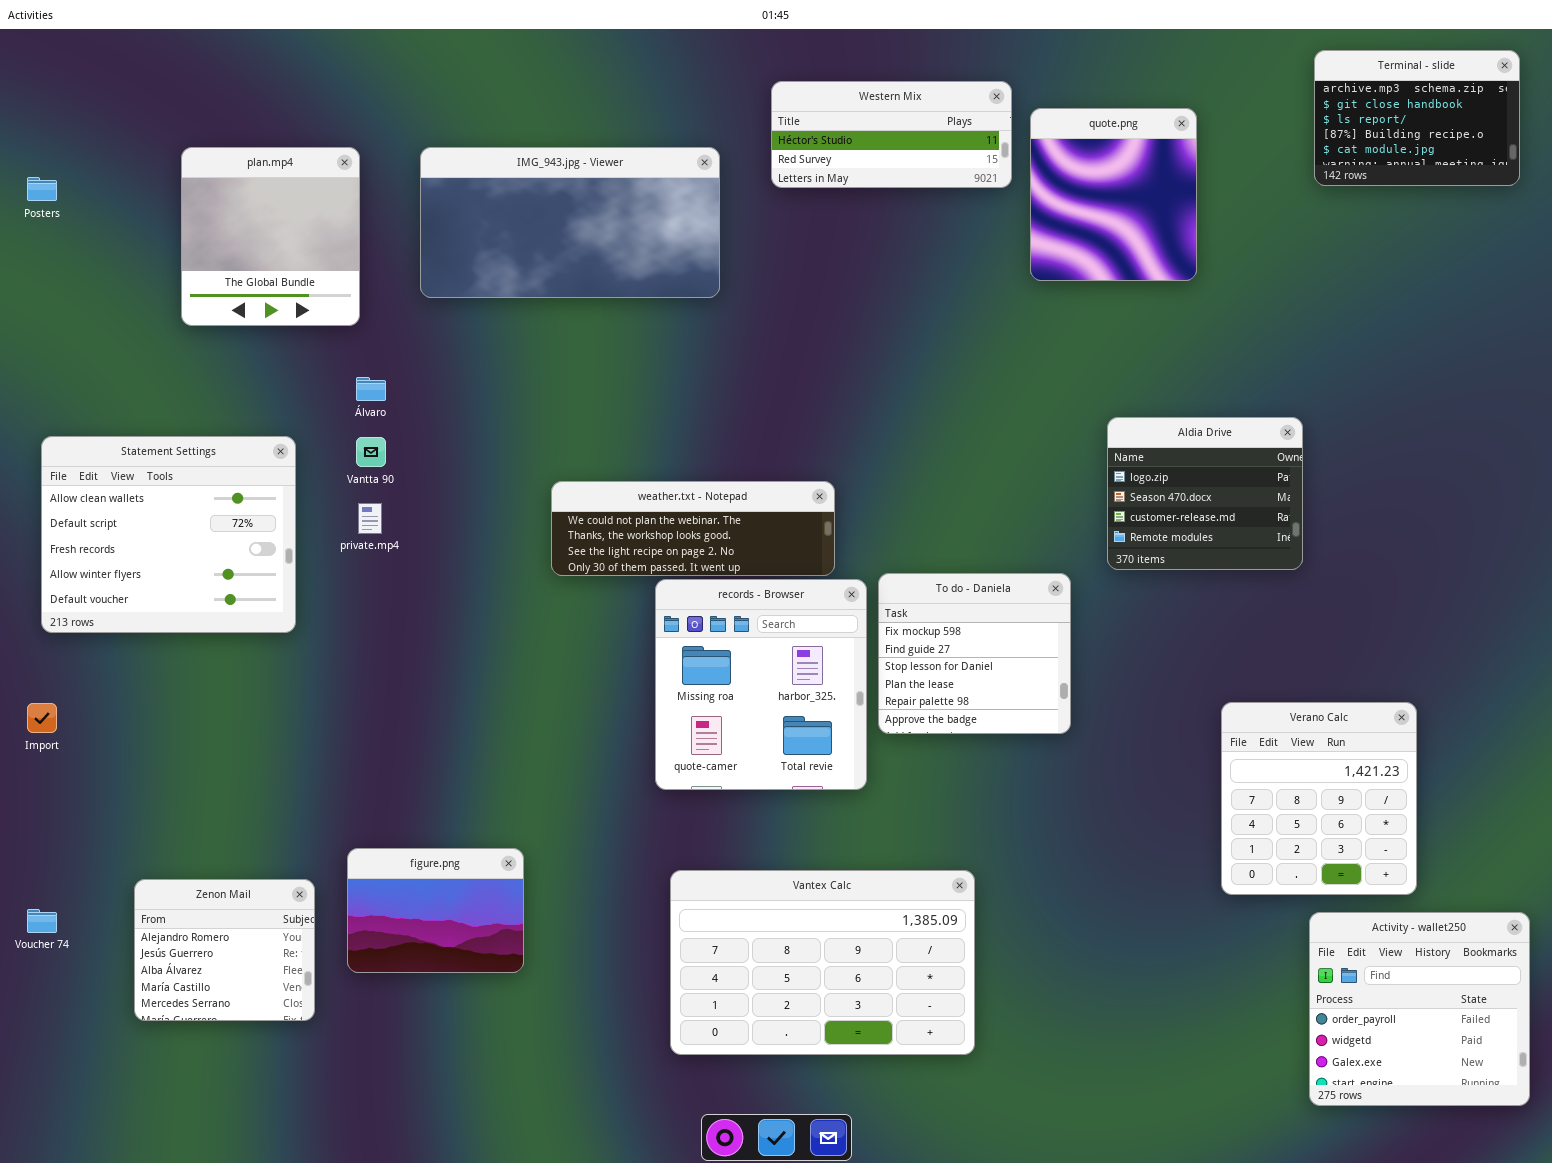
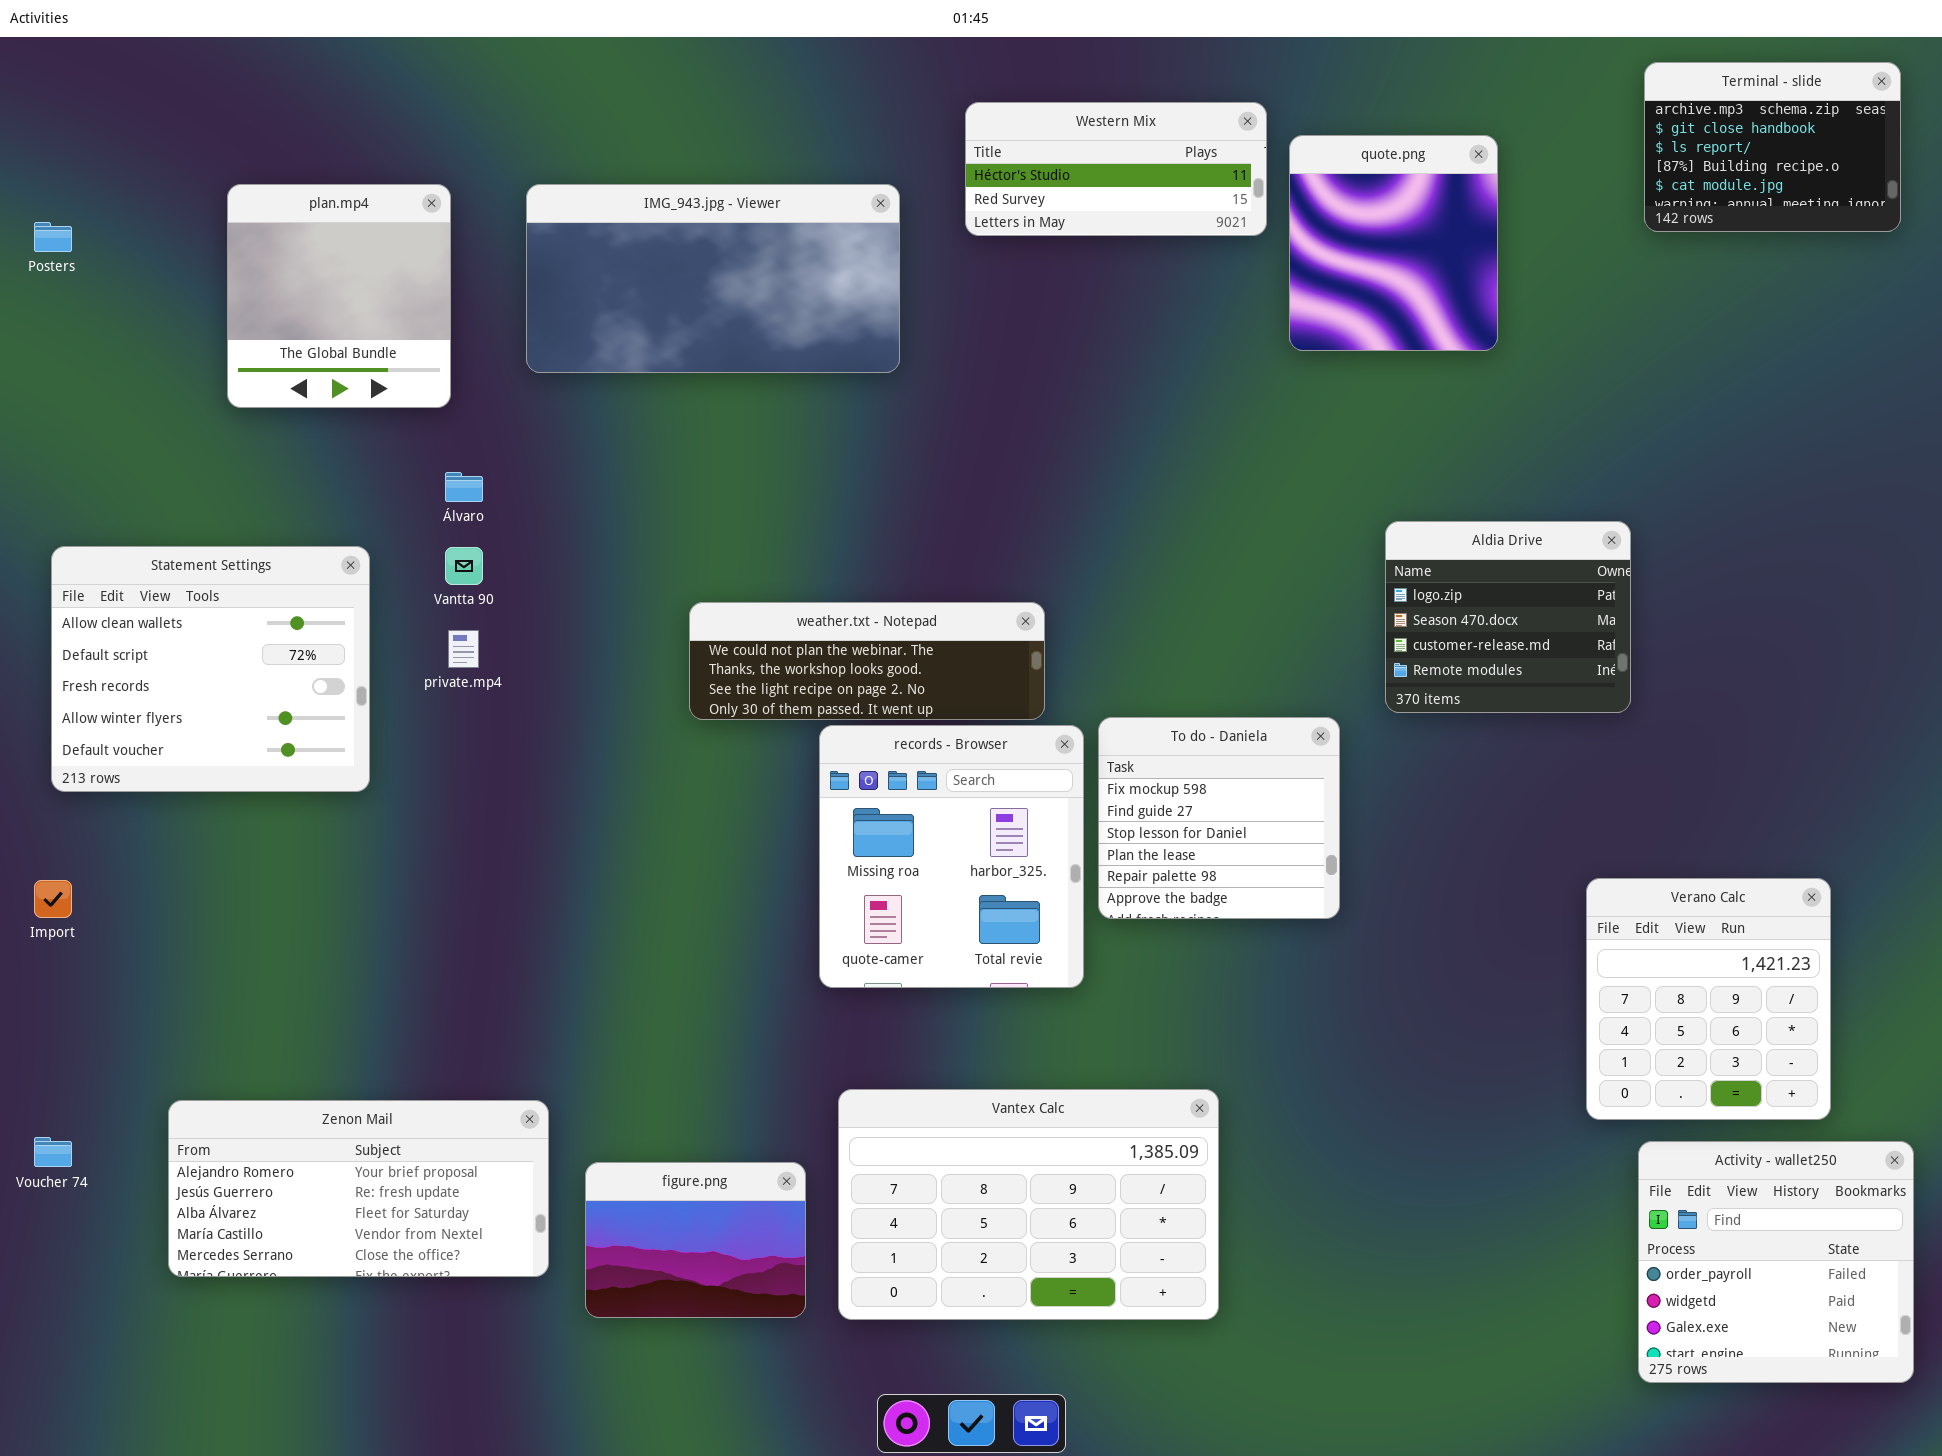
Verano Calc: [1221,702,1417,895] -> [1586,878,1831,1120], moved
figure.png: [347,848,524,973] -> [585,1162,806,1318], moved
Zenon Mail: [134,879,315,1021] -> [168,1100,549,1277], resized

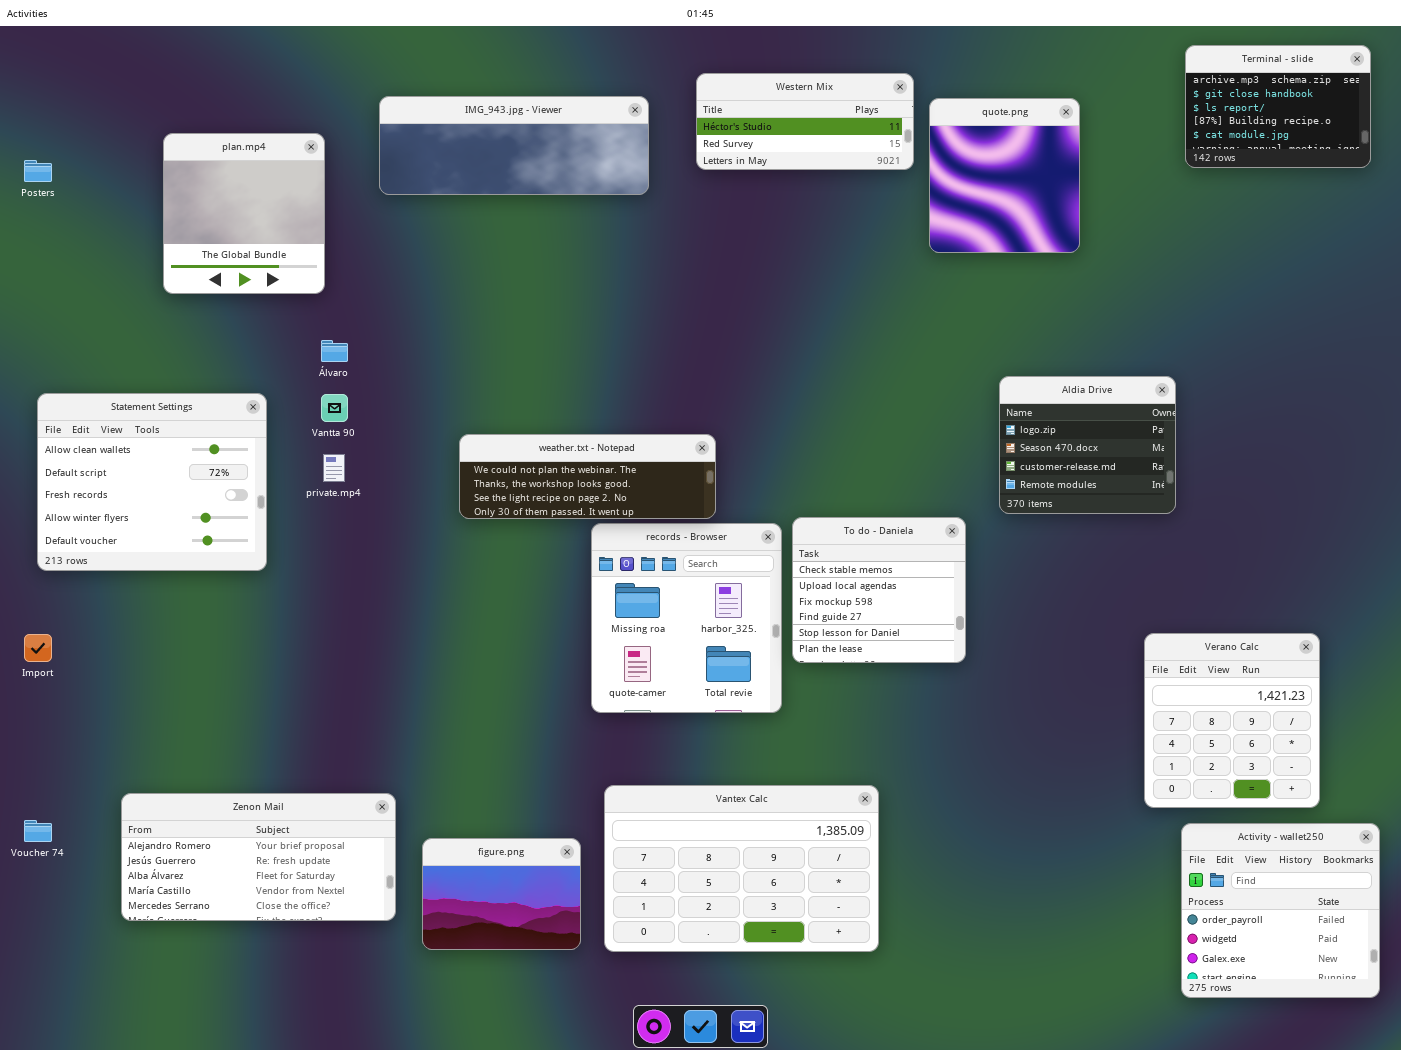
IMG_943.jpg - Viewer: [526,184,900,373] -> [379,96,649,195], moved, resized
weather.txt - Notepad: [689,602,1045,720] -> [459,434,716,519], moved
To do - Daniela: [1098,717,1340,919] -> [792,517,966,663], scrolled up 2 rows

